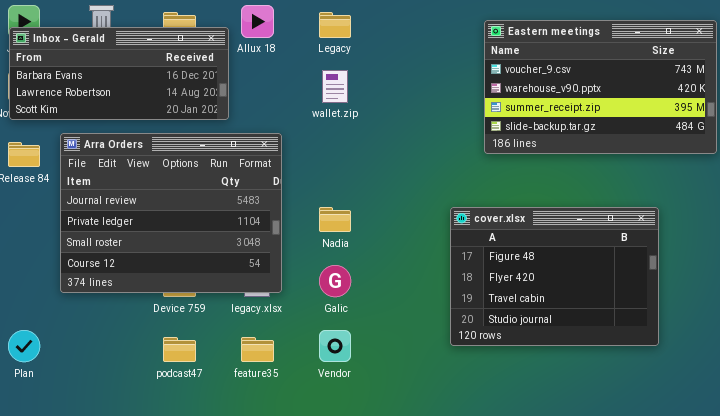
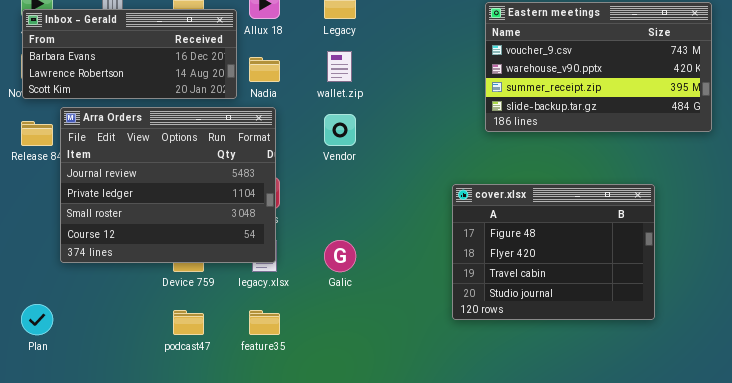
Arra Orders: [60,133,282,293] -> [60,107,276,263], moved
Nadia: [319,207,351,232] -> [249,57,280,82], moved
Vendor: [319,330,351,362] -> [324,114,356,146], moved

